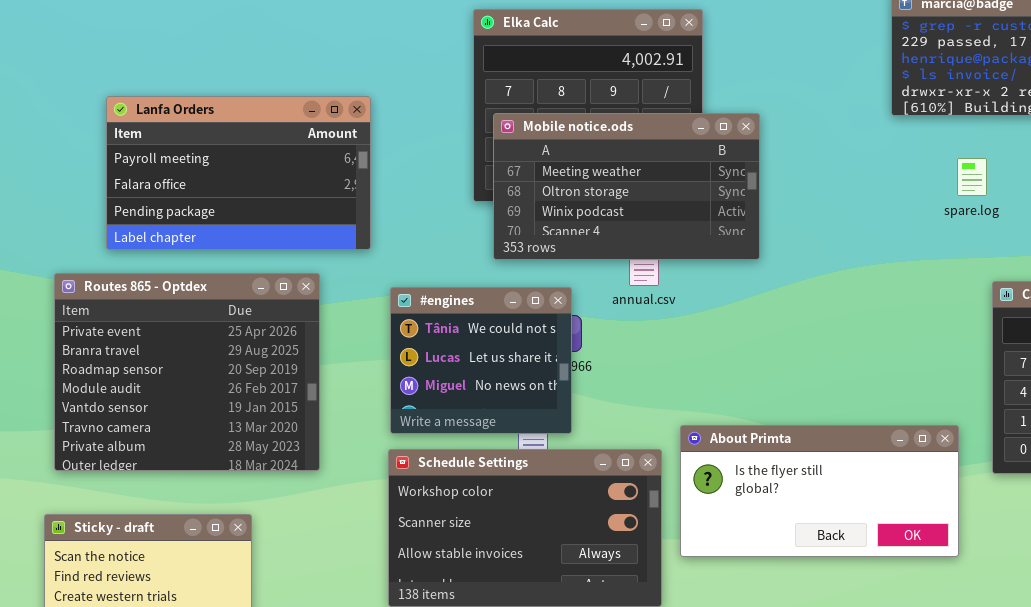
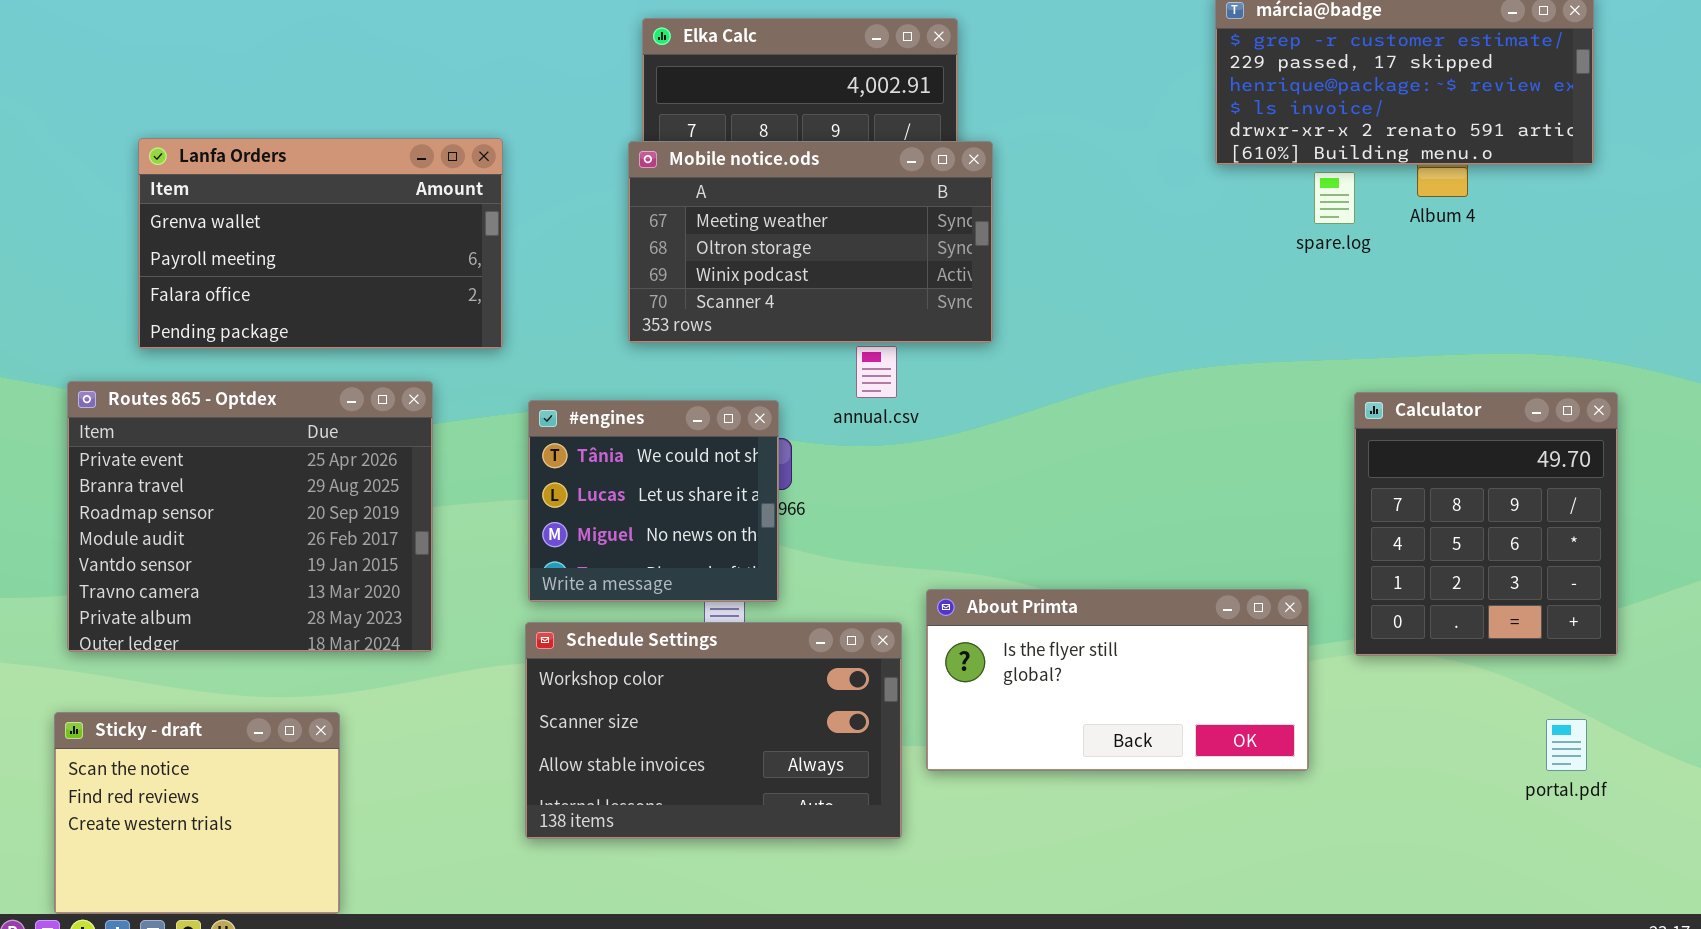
Lanfa Orders: [106,96,371,250] -> [138,138,503,349], scrolled up 1 row
Mobile notice.ods: [493,113,760,260] -> [628,141,993,343], moved
spare.log: [957,158,987,196] -> [1314,172,1355,224], moved

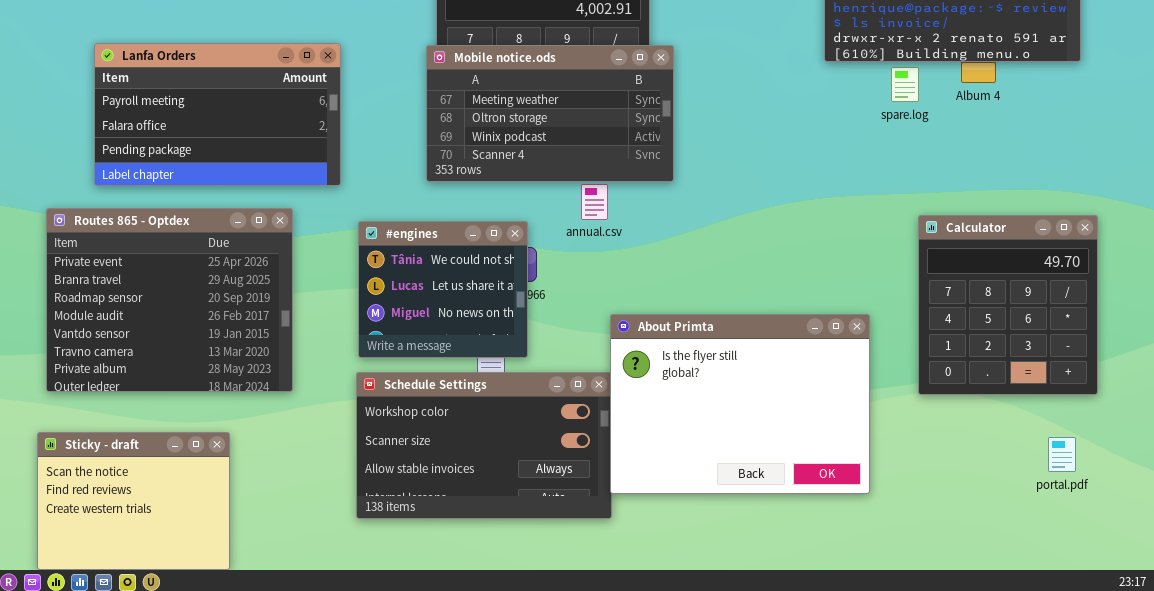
Lanfa Orders: [138,138,503,349] -> [94,43,341,186], scrolled down 1 row
About Primta: [926,589,1309,771] -> [610,314,870,494], moved, resized

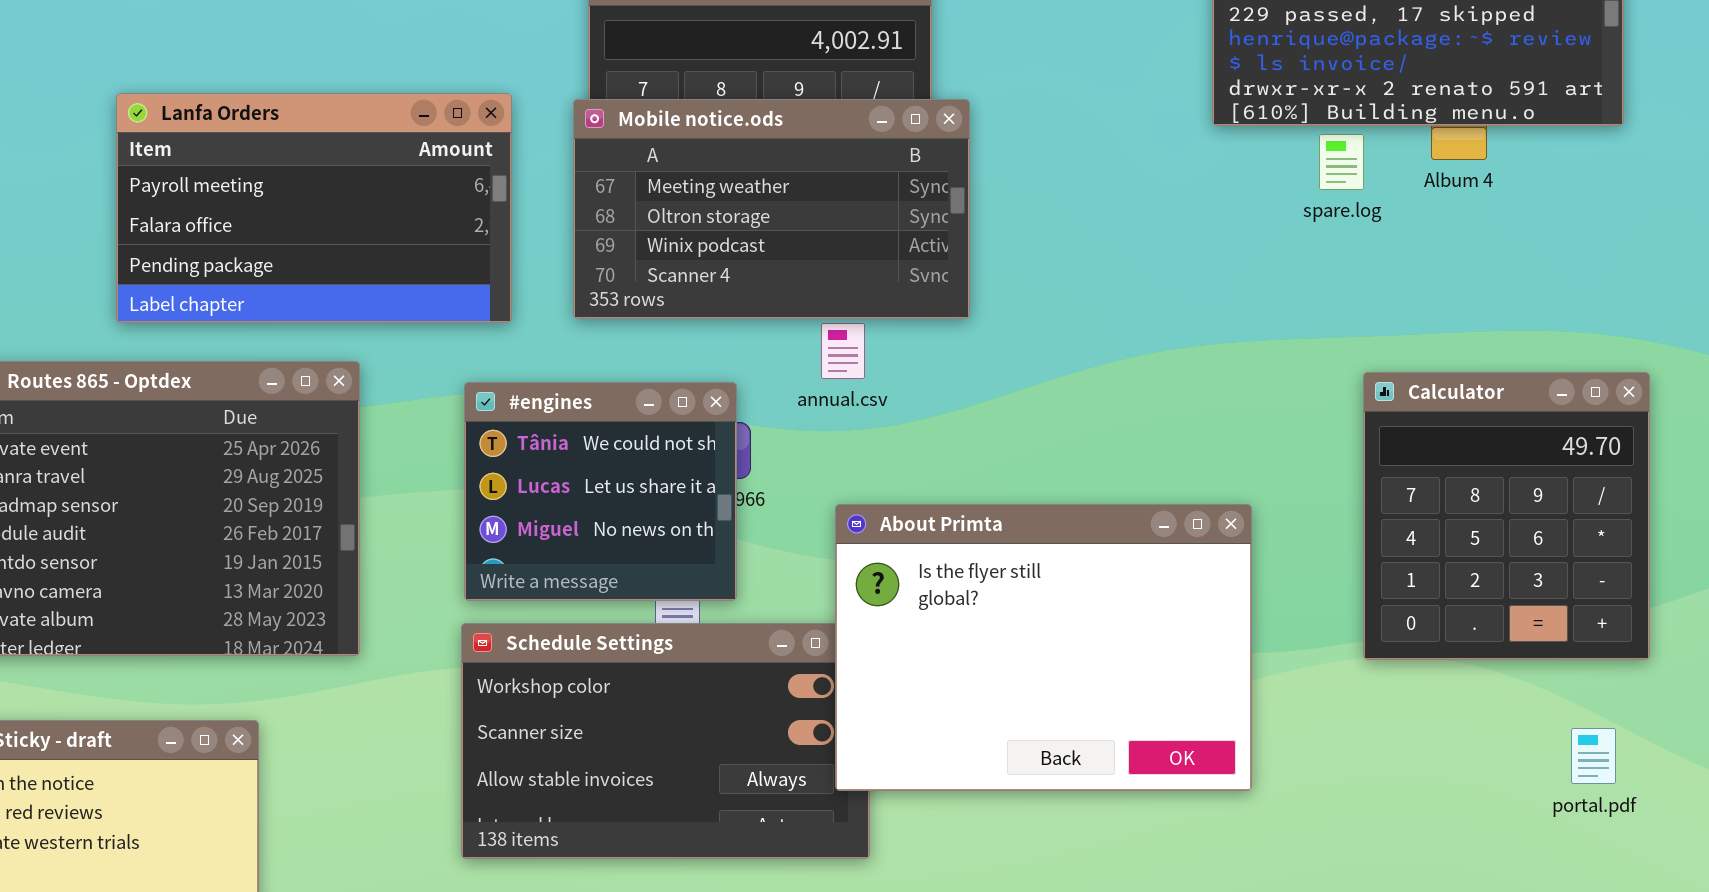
Lanfa Orders: [94,43,341,186] -> [116,93,512,323], moved
About Primta: [610,314,870,494] -> [835,504,1252,791], moved

